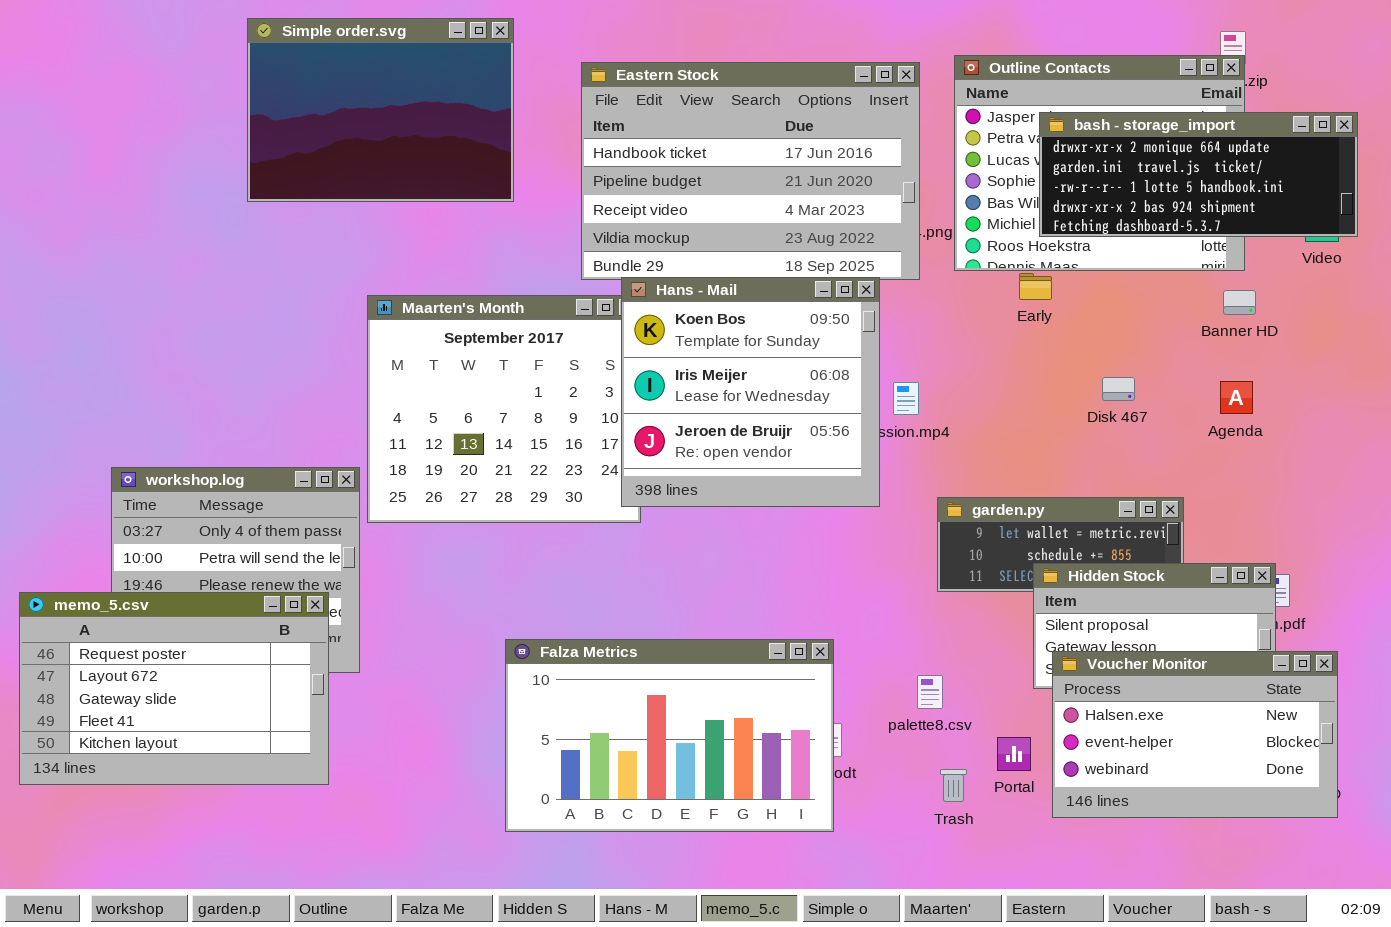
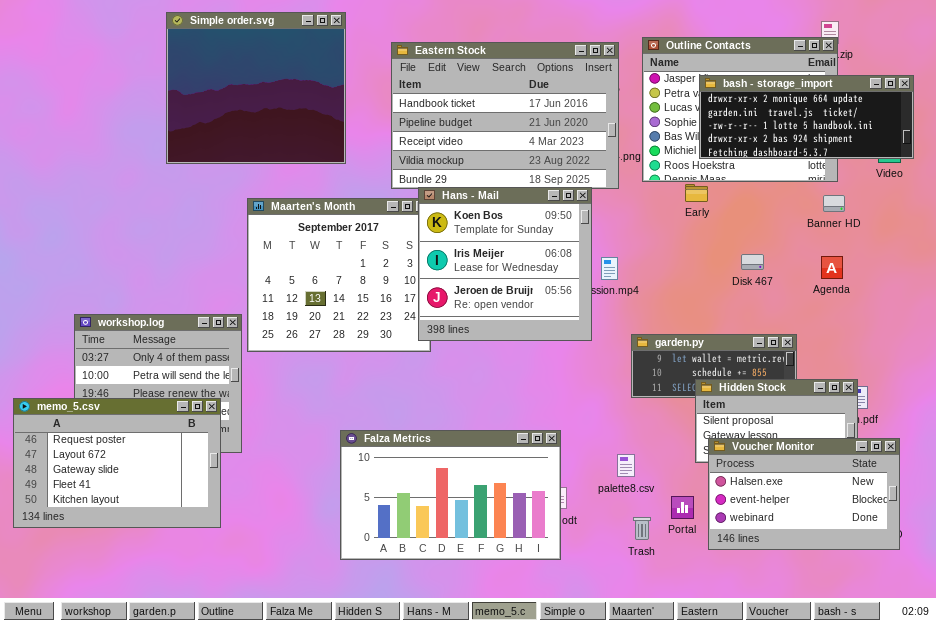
Simple order.svg: [247,18,514,202] -> [166,12,346,164], resized

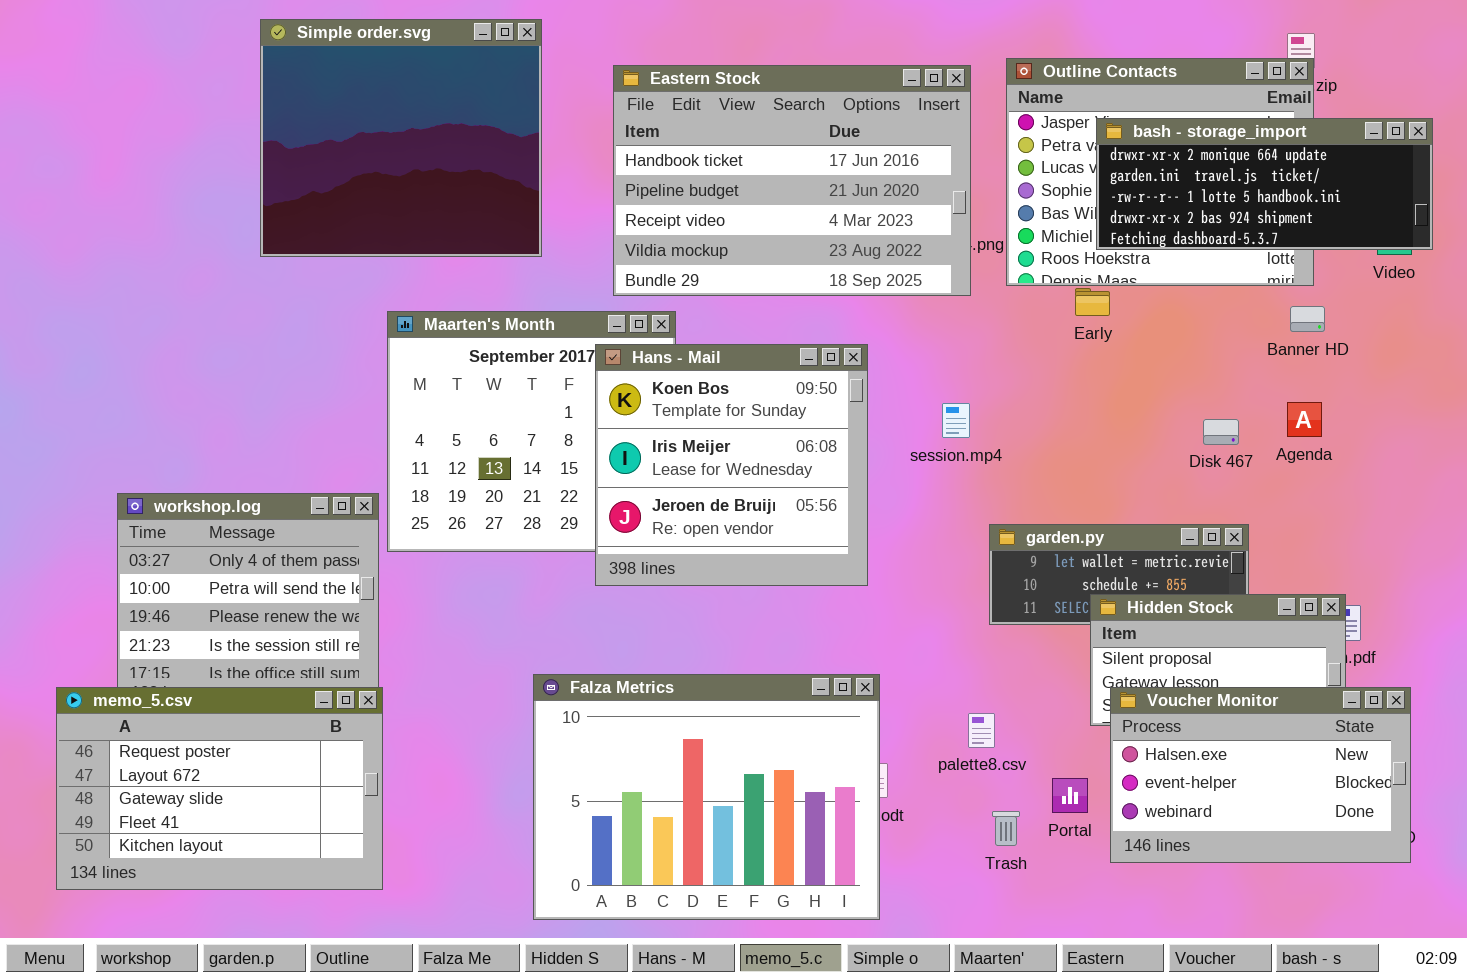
Hans - Mail: [418,187,592,341] -> [595,344,868,586], moved
Disk 467: [741,254,764,270] -> [1203,419,1239,445], moved
memo_5.csv: [13,398,221,528] -> [56,687,383,890], moved
Falza Metrics: [340,430,561,560] -> [533,674,880,920], resized

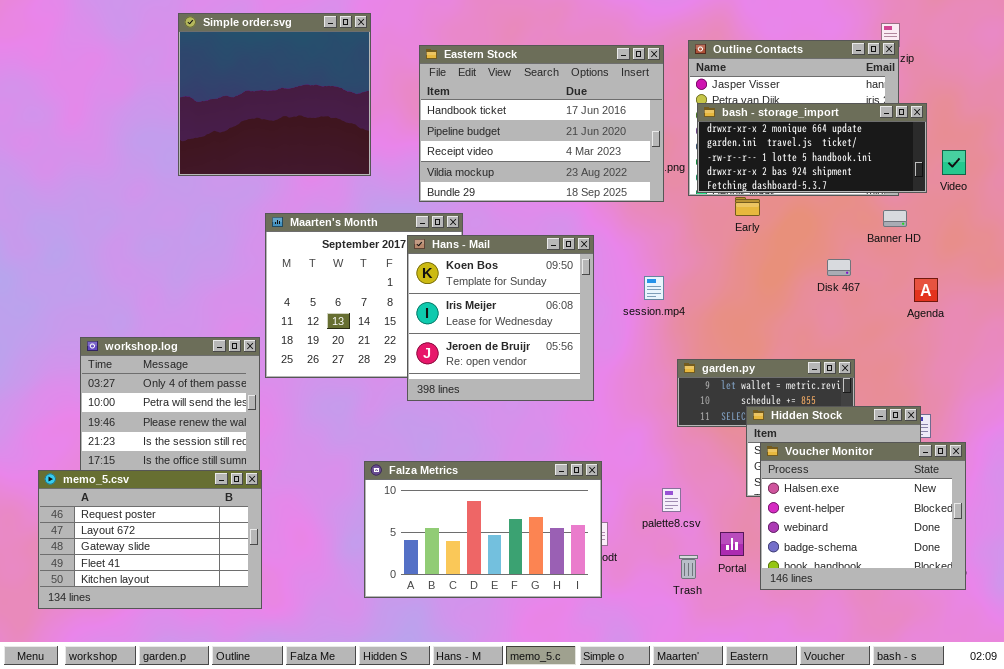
bash - storage_import: [1096,118,1433,250] -> [697,103,927,193], moved
Agenda: [1287,402,1322,437] -> [914,278,938,302], moved
Disk 467: [1203,419,1239,445] -> [827,259,851,276], moved
Falza Metrics: [533,674,880,920] -> [364,461,602,598], resized
Voucher Monitor: [1110,687,1411,863] -> [760,442,966,590], resized

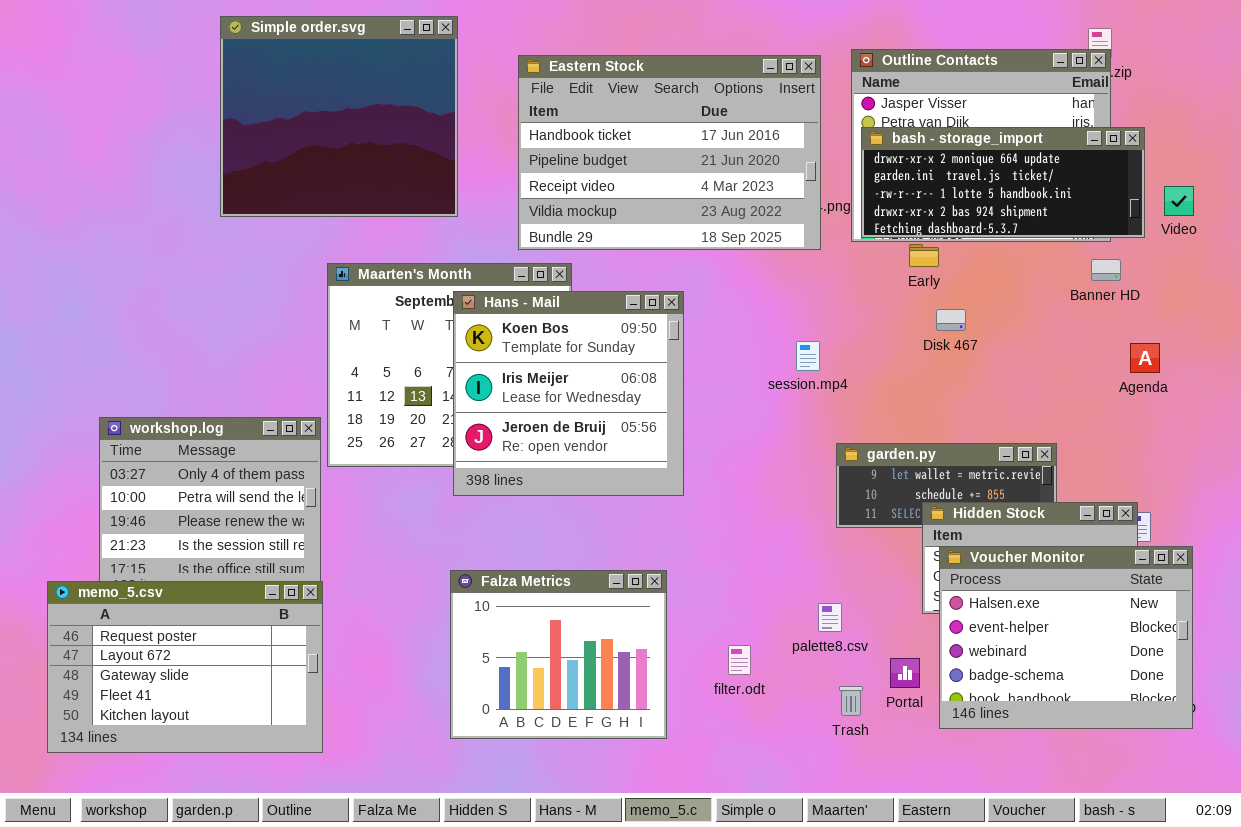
Hans - Mail: [407,235,594,401] -> [453,291,684,496], moved
Disk 467: [827,259,851,276] -> [936,309,966,331], moved
Falza Metrics: [364,461,602,598] -> [450,570,667,739], resized

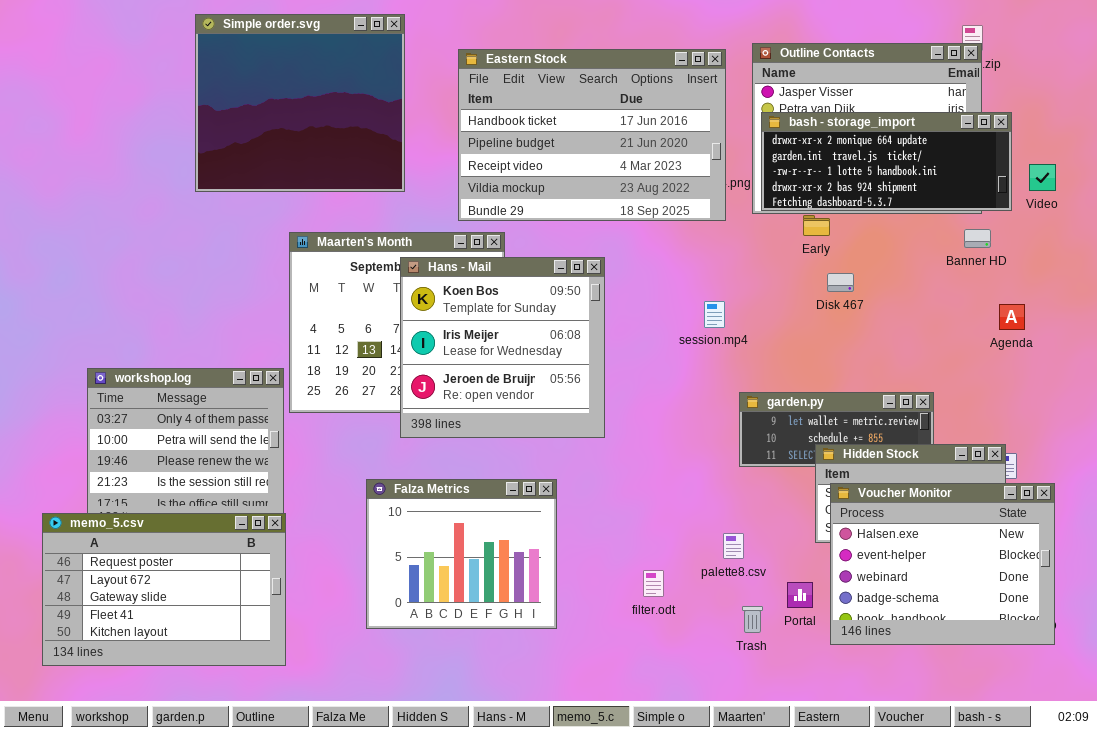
Falza Metrics: [450,570,667,739] -> [366,479,557,629], moved

